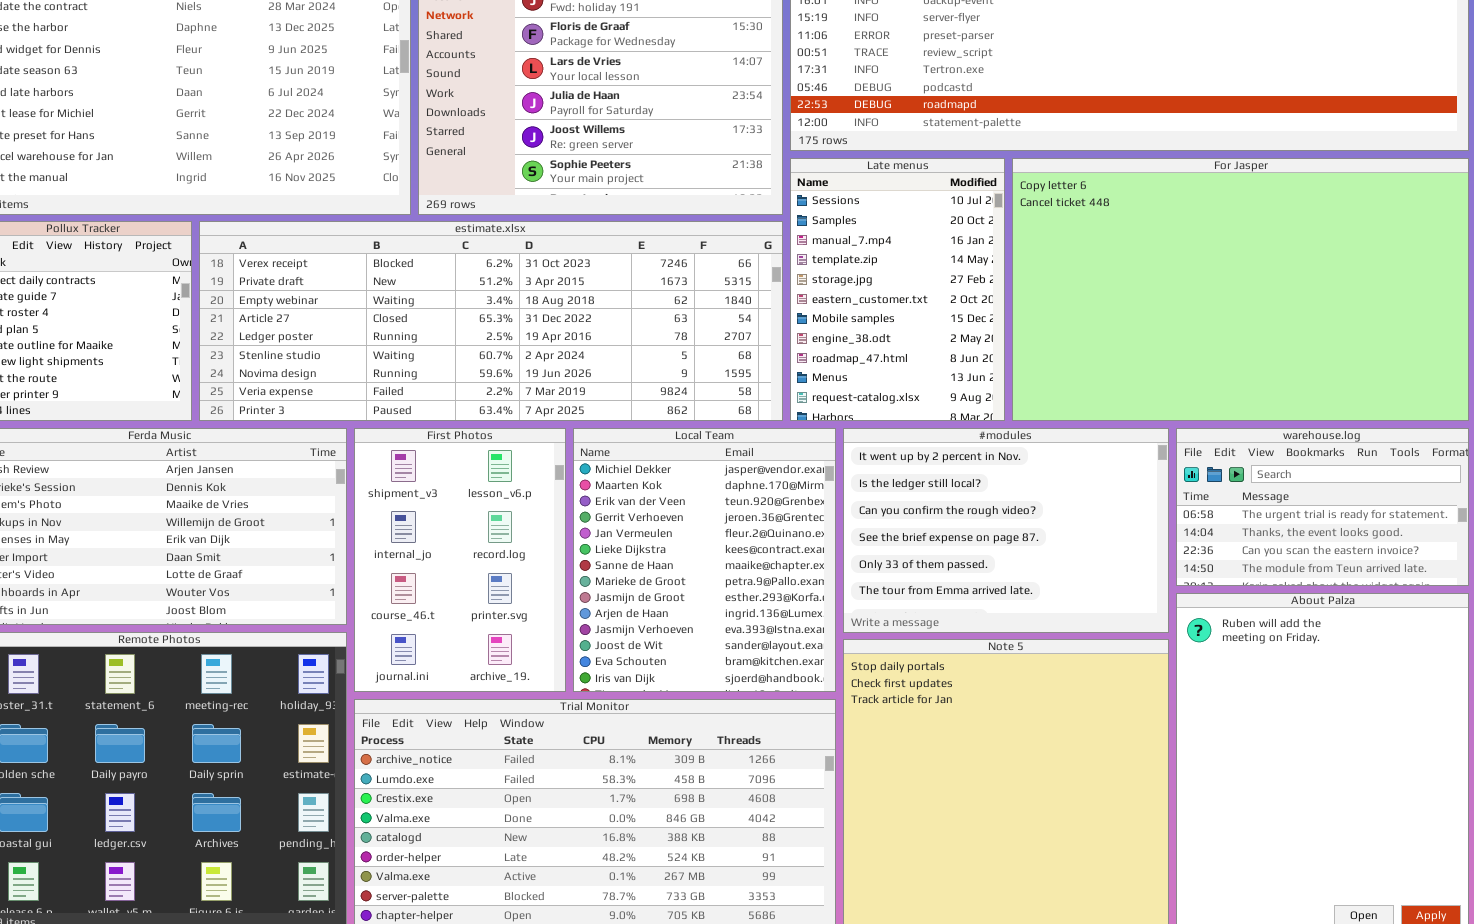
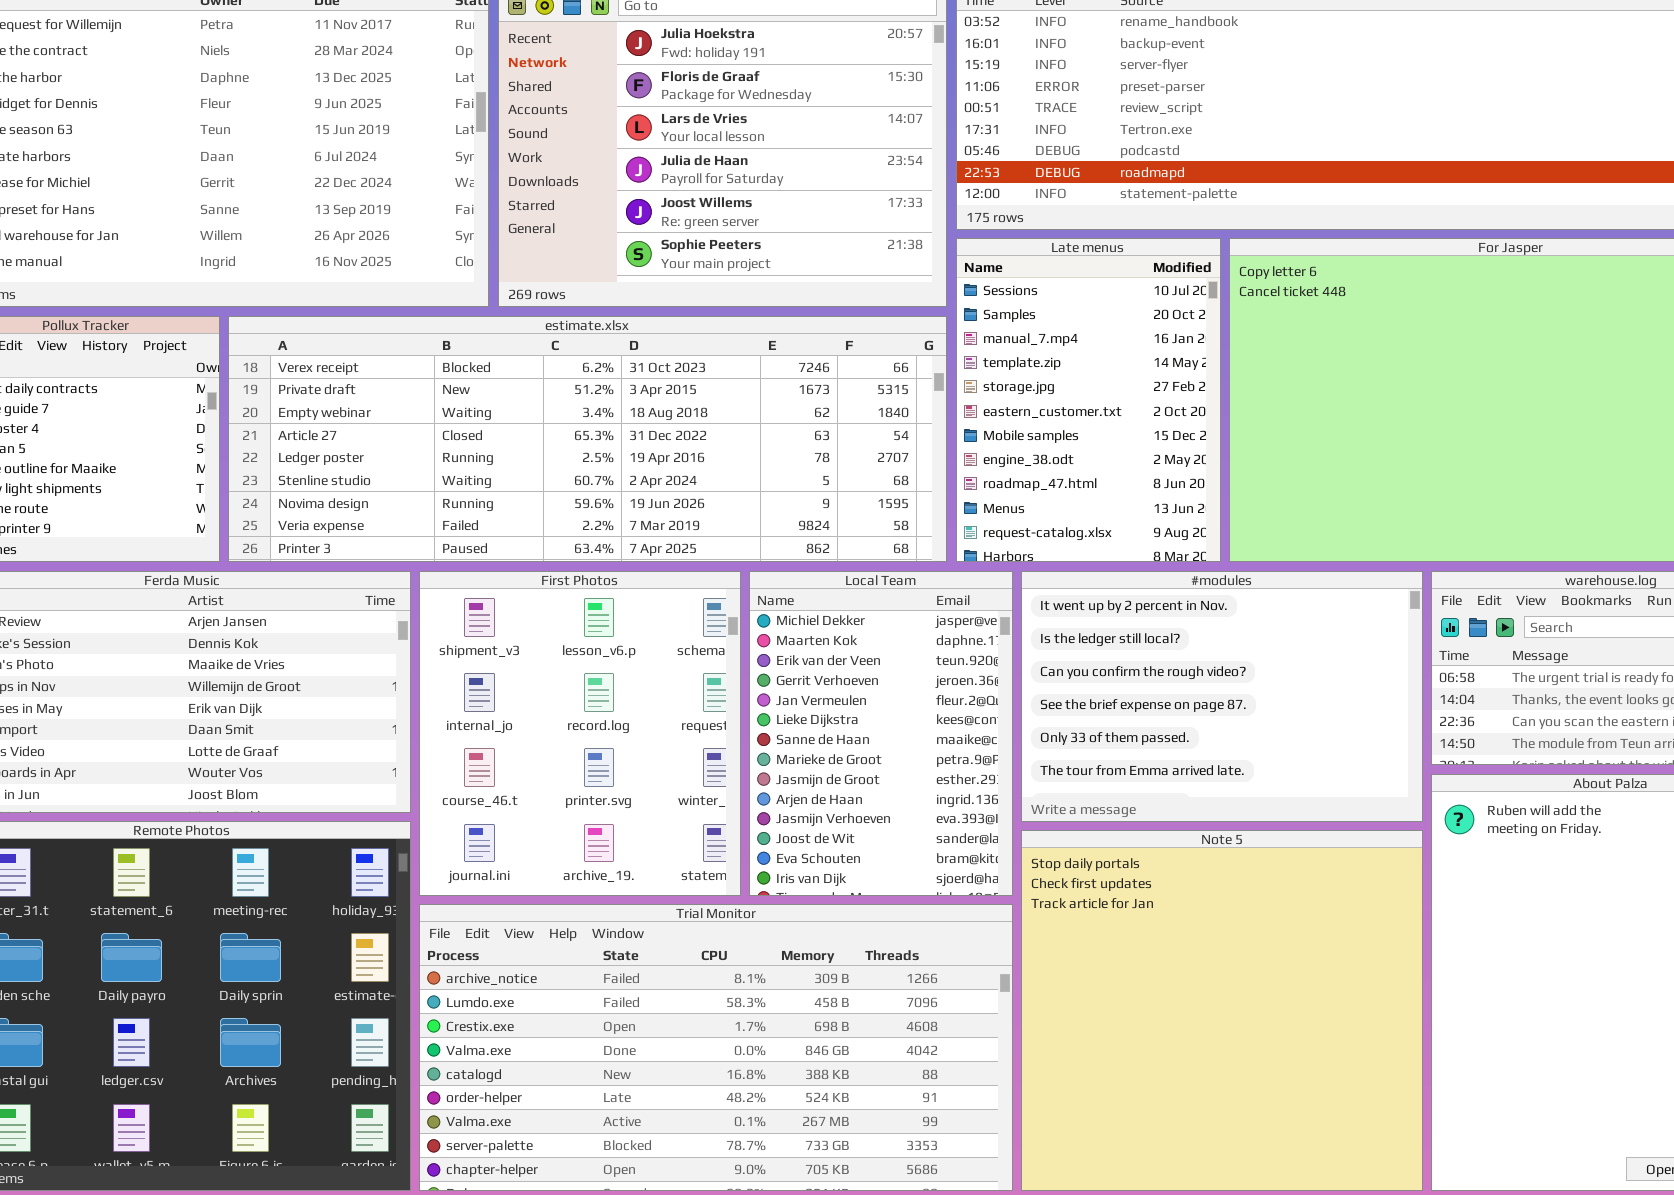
First Photos: [354,428,566,692] -> [419,571,741,896], resized
Local Team: [573,428,836,692] -> [749,571,1013,896], resized

